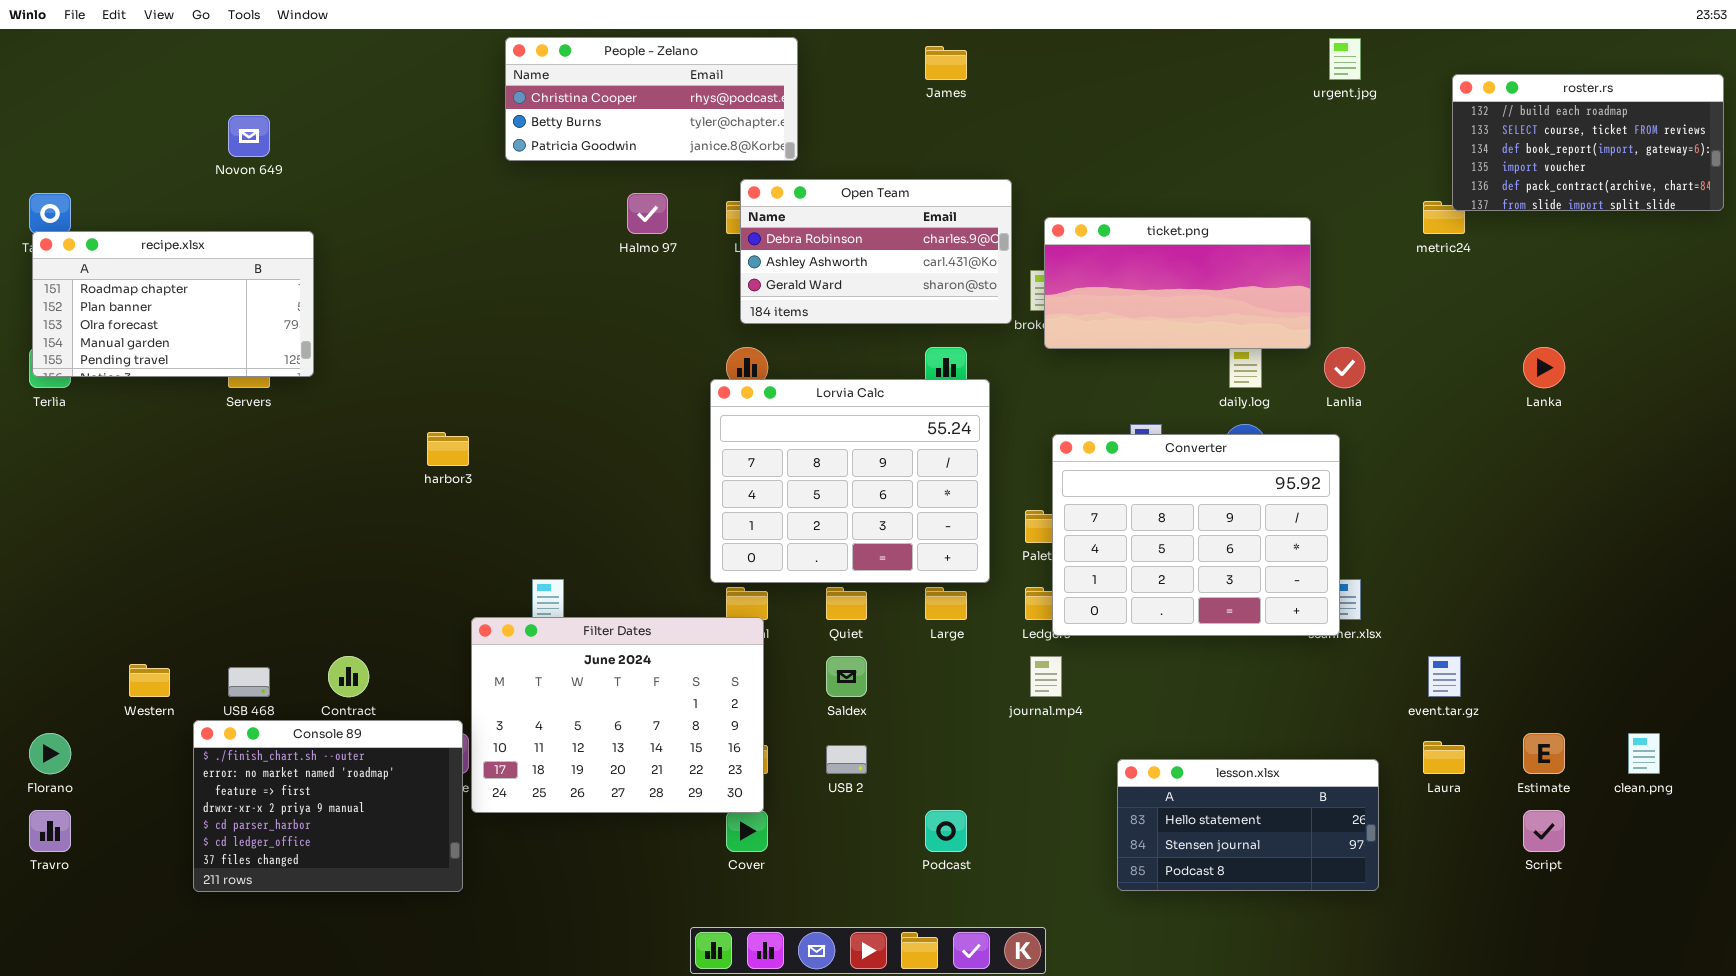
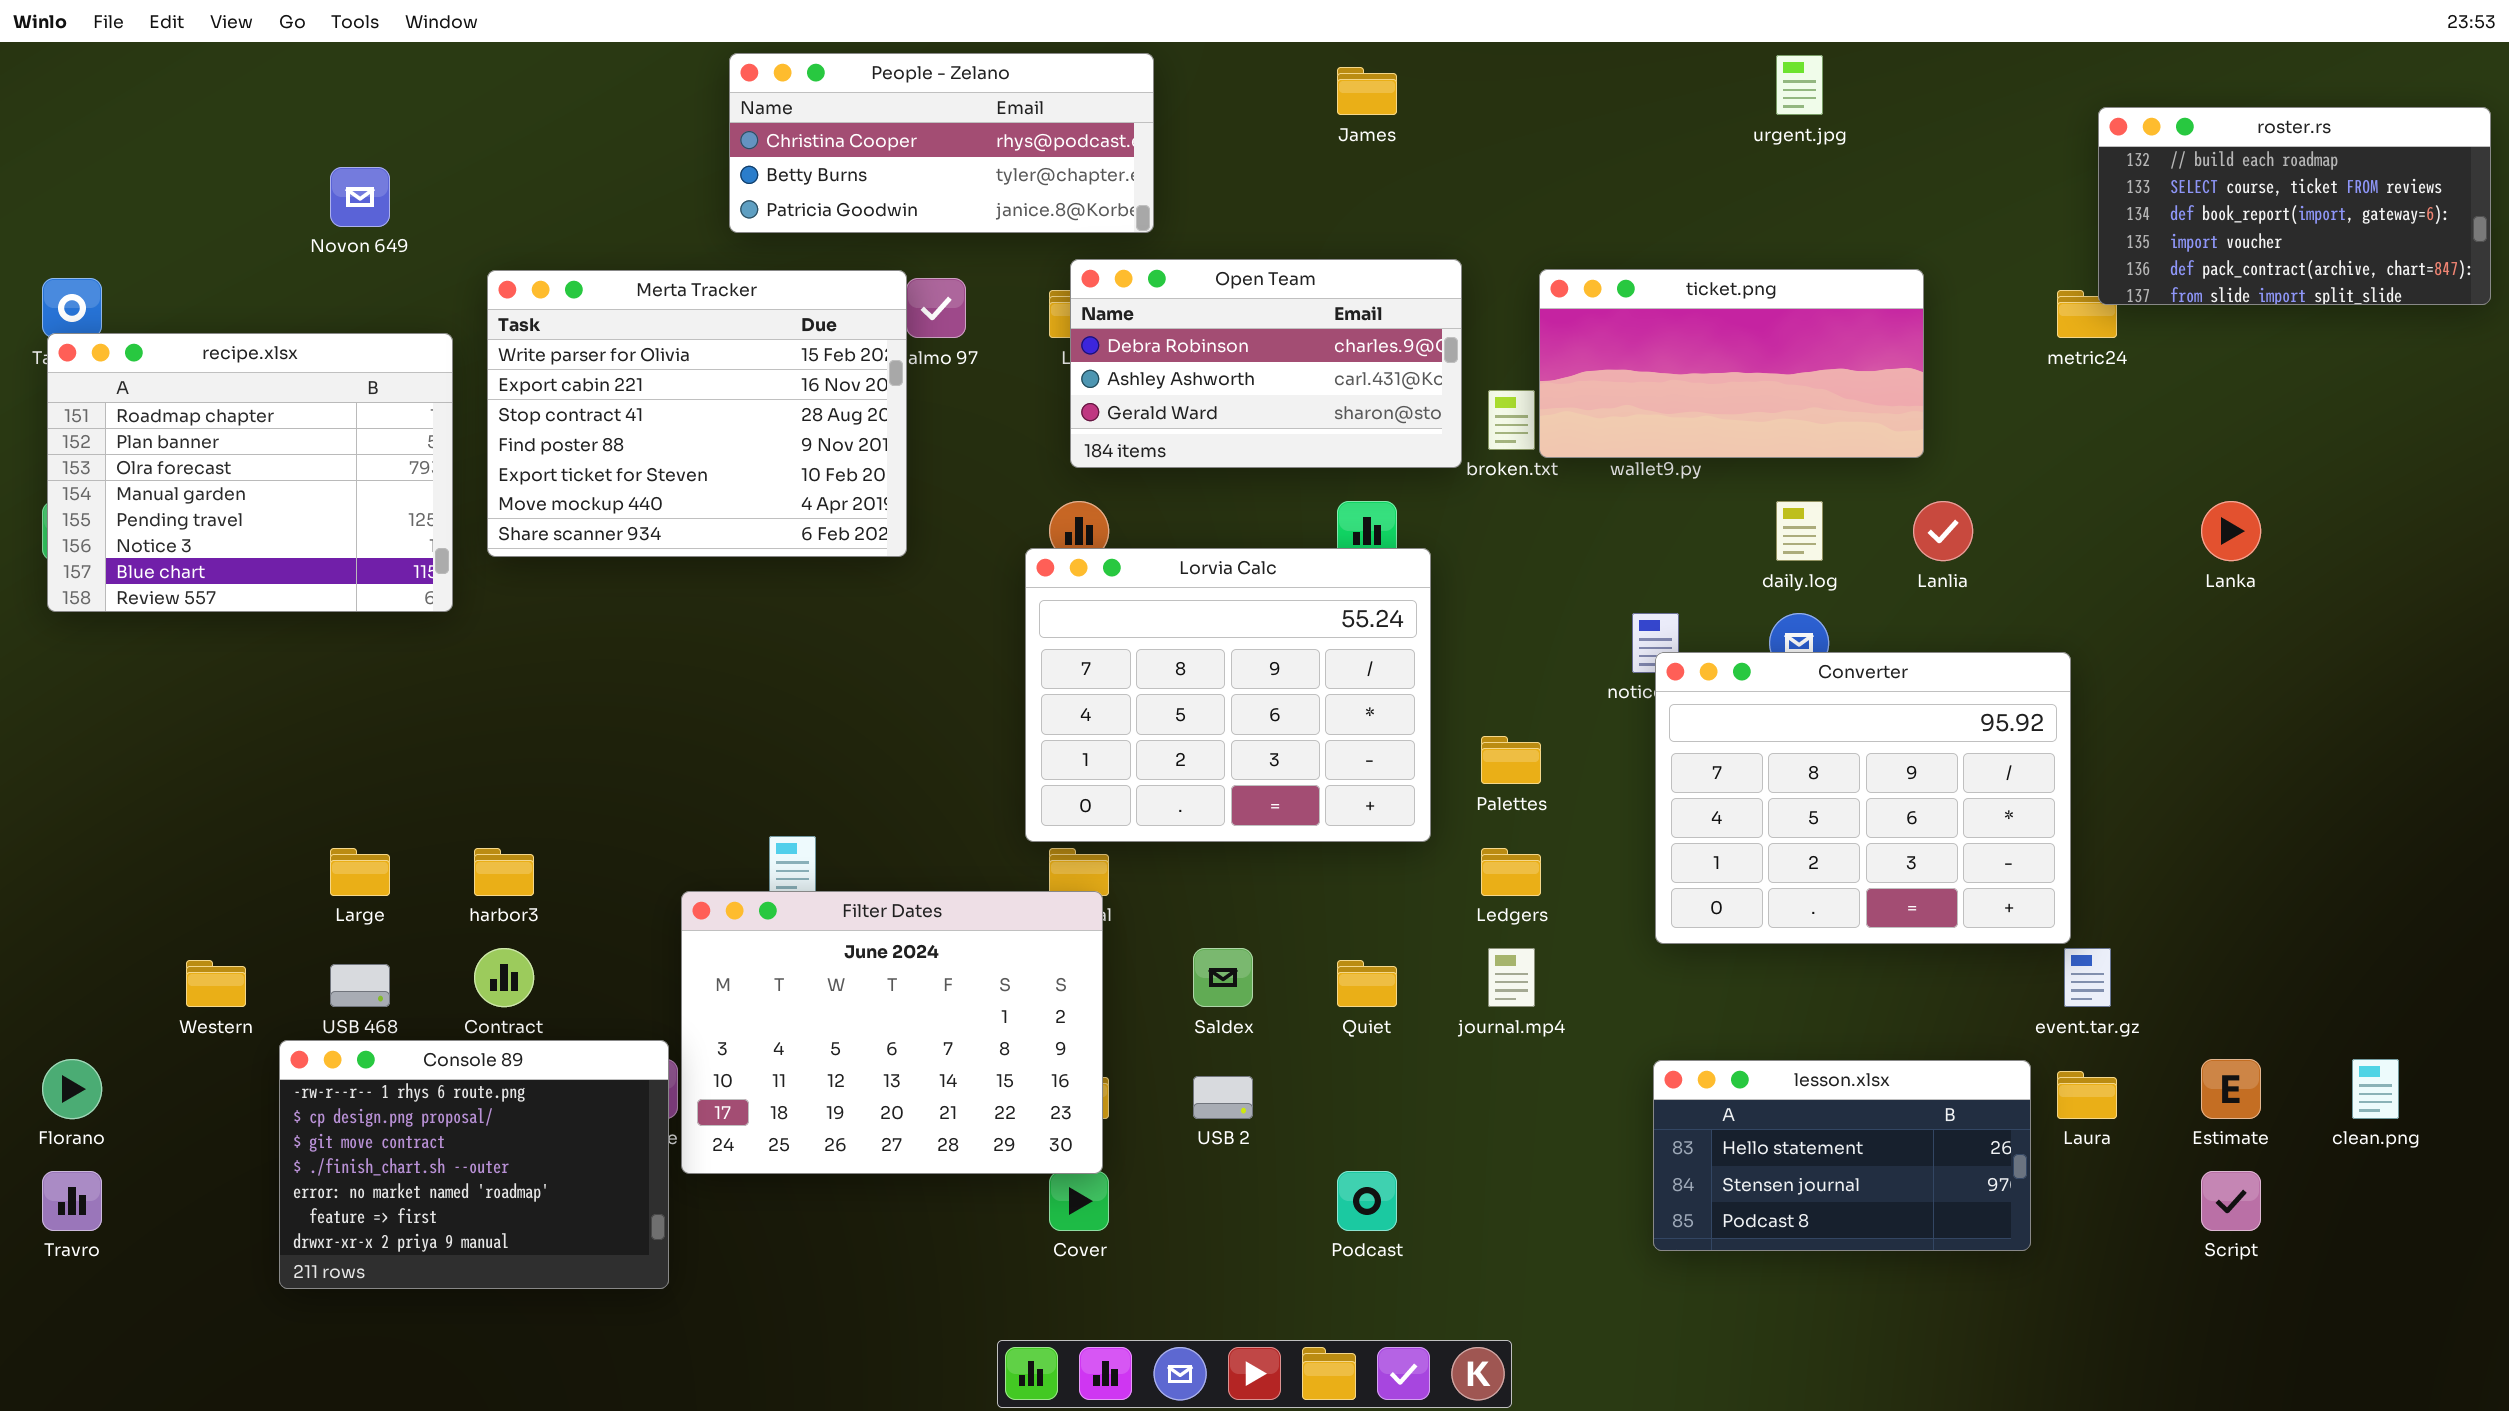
urgent.jpg: [1329,38,1361,80] -> [1776,55,1823,115], moved
Merta Tracker: none -> [487,270,907,557], opened
ticket.png: [1044,217,1311,349] -> [1539,269,1924,458], moved
recipe.xlsx: [32,231,314,377] -> [47,333,453,612], resized
harbor3: [427,432,469,466] -> [474,848,534,896], moved
Converter: [1052,434,1340,636] -> [1655,652,2071,944], moved
Quiet: [826,587,867,620] -> [1337,960,1397,1007], moved
Large: [925,587,967,620] -> [330,848,390,896], moved
Console 89: [193,720,463,892] -> [279,1040,669,1289], scrolled up 3 rows
lesson.xlsx: [1117,759,1379,891] -> [1653,1060,2031,1251], moved

